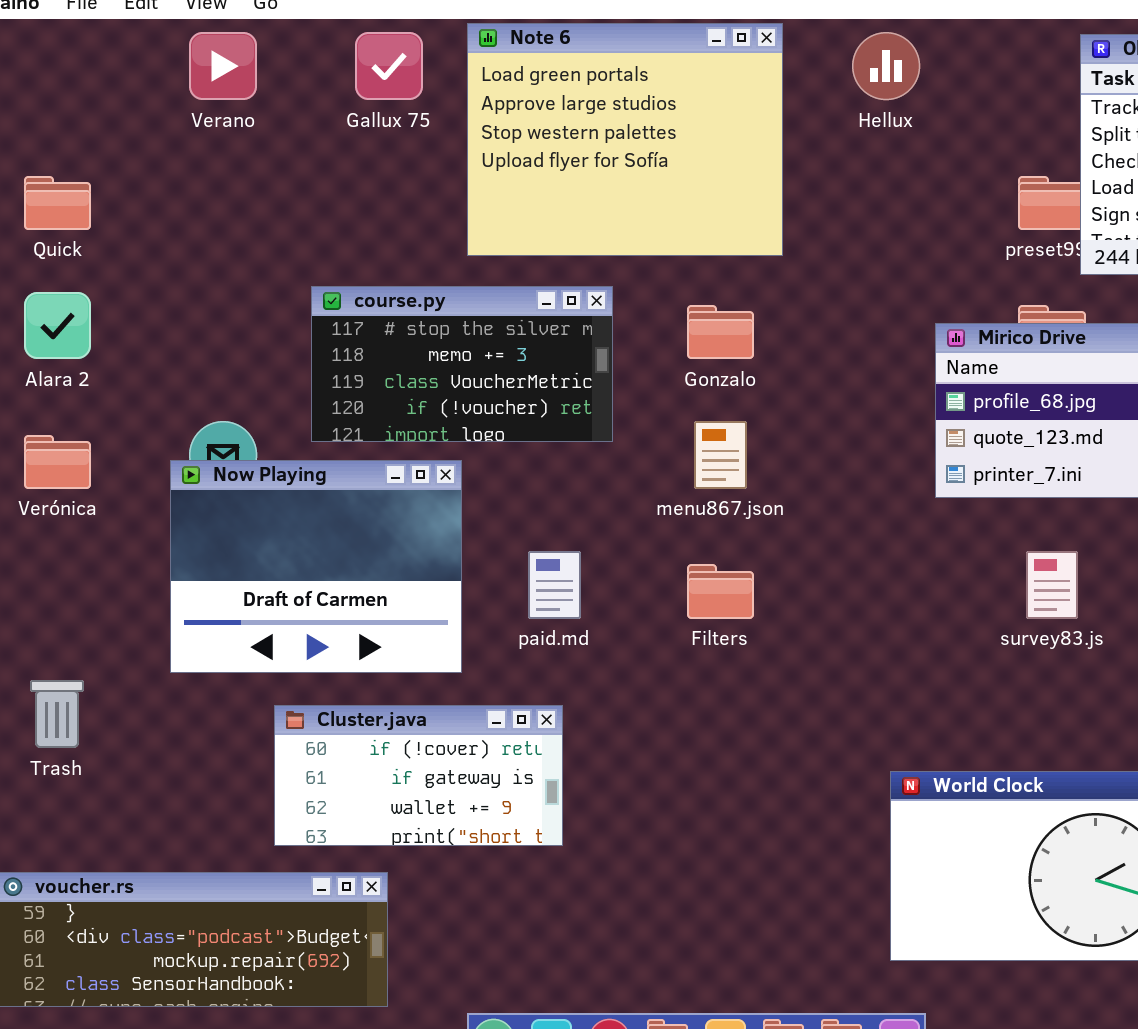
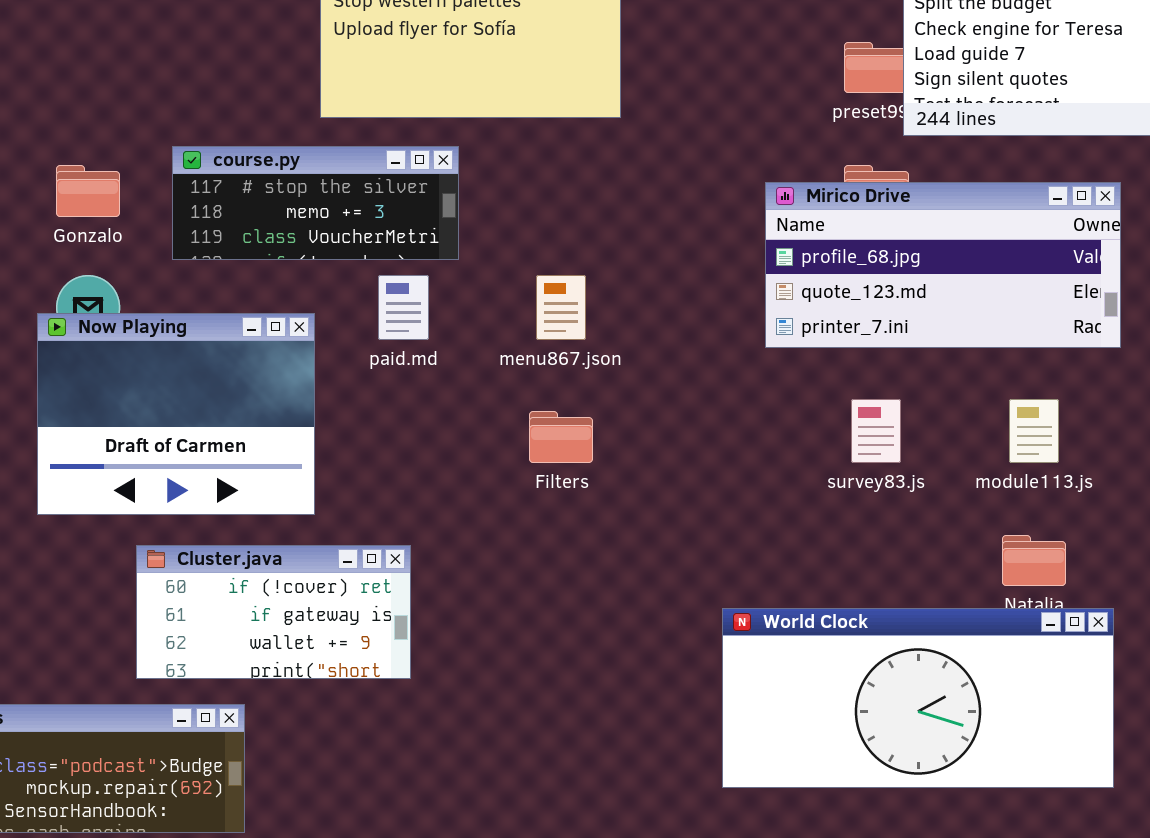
course.py: [311,286,613,442] -> [172,146,459,260], resized
Gonzalo: [687,305,754,359] -> [56,165,120,217], moved
paid.md: [528,551,581,619] -> [378,275,429,340], moved

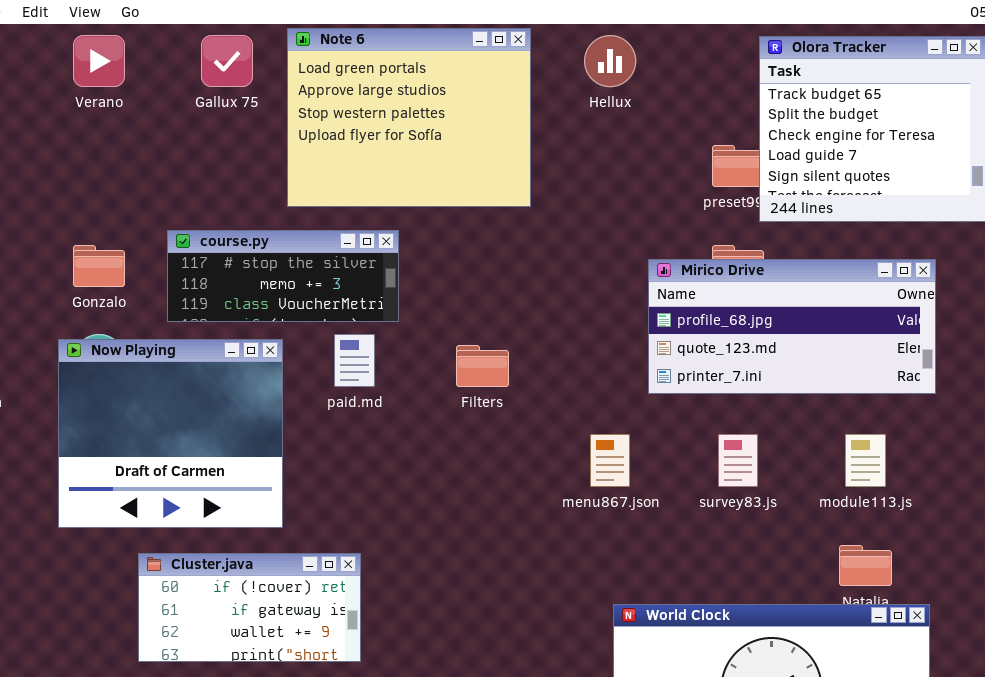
menu867.json: [536,275,586,340] -> [590,434,630,487], moved
Now Playing: [37,313,315,515] -> [58,339,283,528], resized
Filters: [529,411,593,463] -> [456,345,509,387], moved

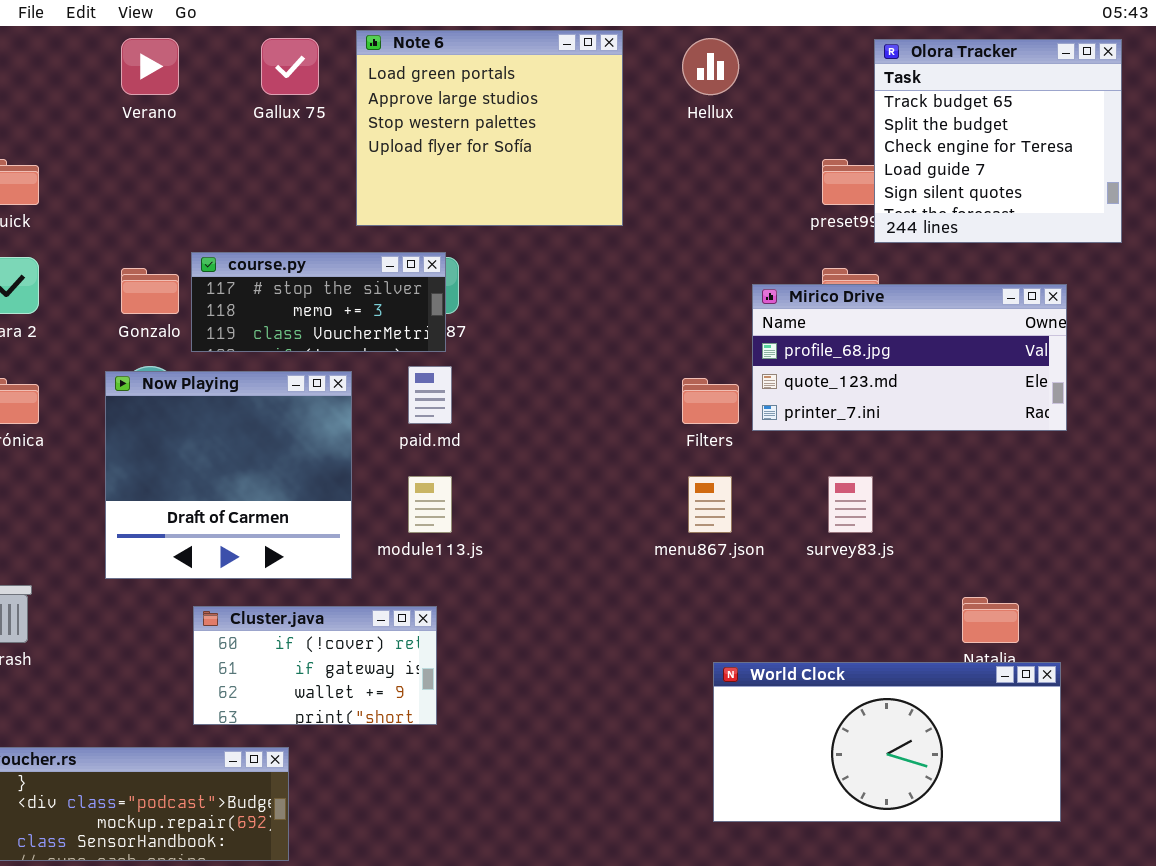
course.py: [167,230,399,322] -> [191,252,446,352], moved
Filters: [456,345,509,387] -> [682,378,739,424], moved
module113.js: [845,434,886,487] -> [408,476,452,533], moved

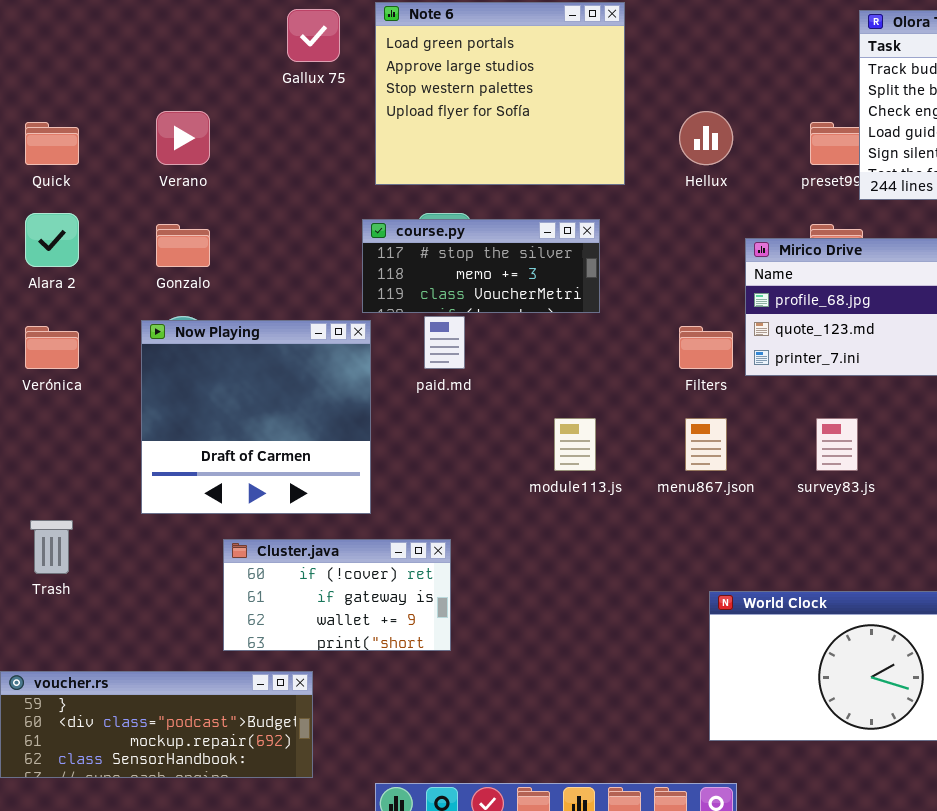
Verano: [121,38,179,95] -> [156,111,210,165], moved
Hellux: [682,38,739,95] -> [679,111,733,165], moved
course.py: [191,252,446,352] -> [362,219,600,313], moved
module113.js: [408,476,452,533] -> [554,418,596,471], moved

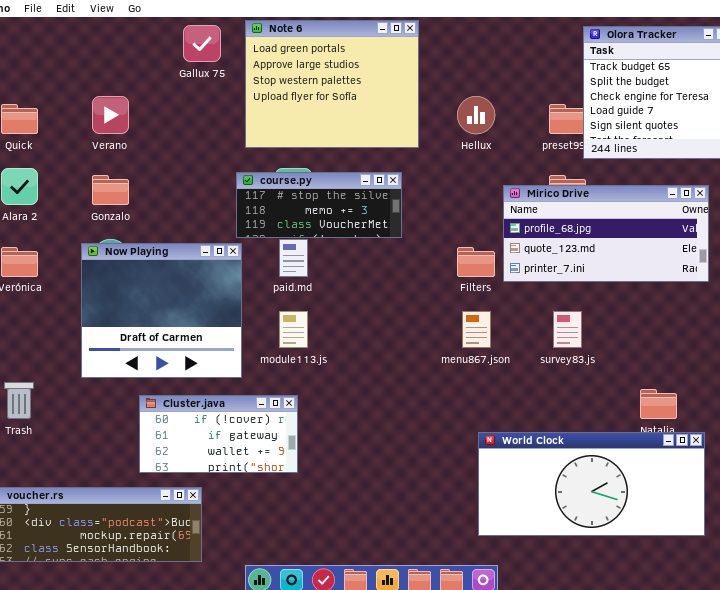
module113.js: [554,418,596,471] -> [279,311,308,348], moved

